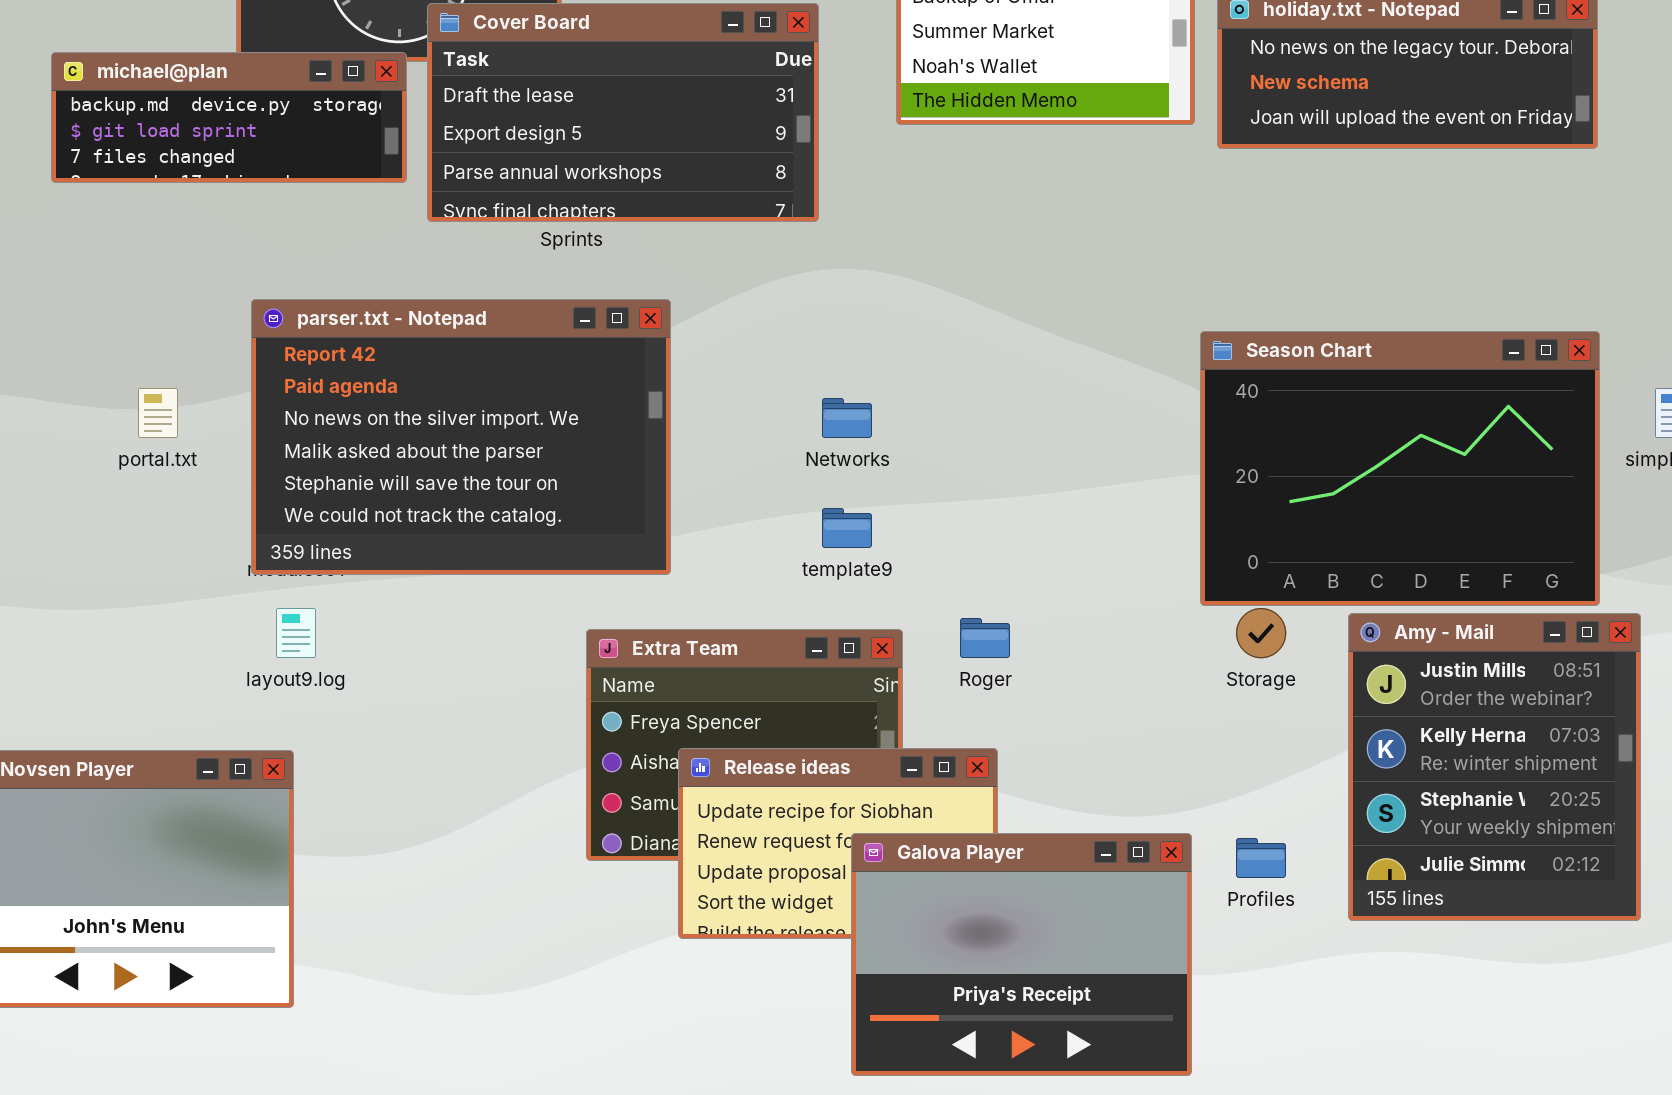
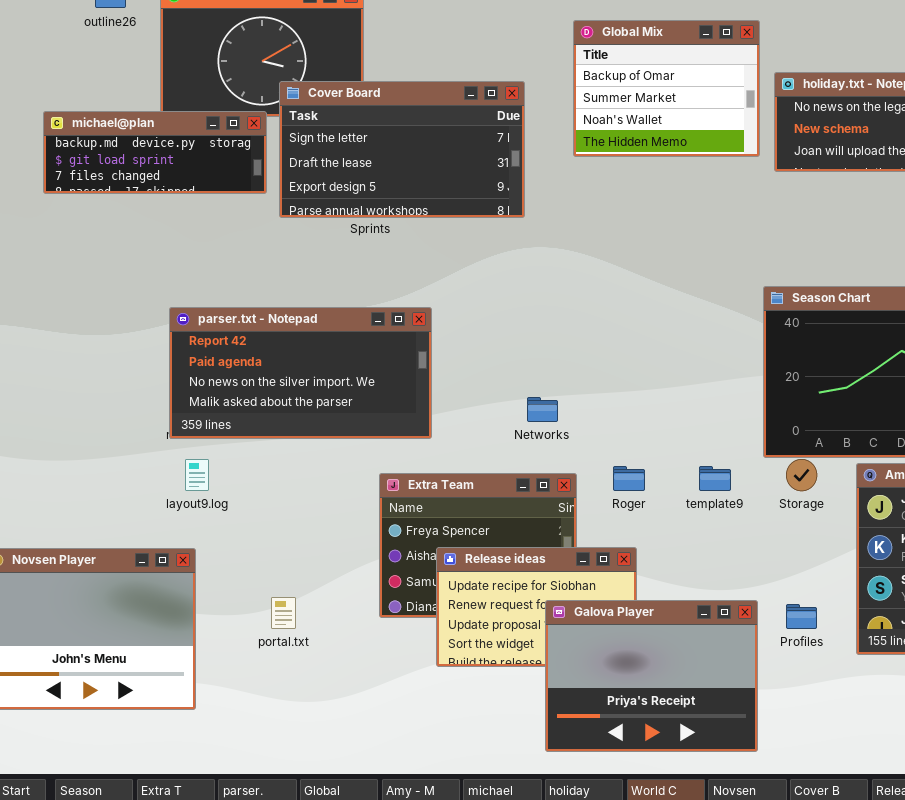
Cover Board: [427,3,819,222] -> [279,81,525,218], scrolled up 1 row
parser.txt - Notepad: [251,299,671,575] -> [169,307,432,439], resized
portal.txt: [138,388,178,438] -> [271,597,296,629], moved
Networks: [822,398,872,438] -> [527,397,558,422], moved
template9: [822,508,872,548] -> [699,466,731,491], moved

